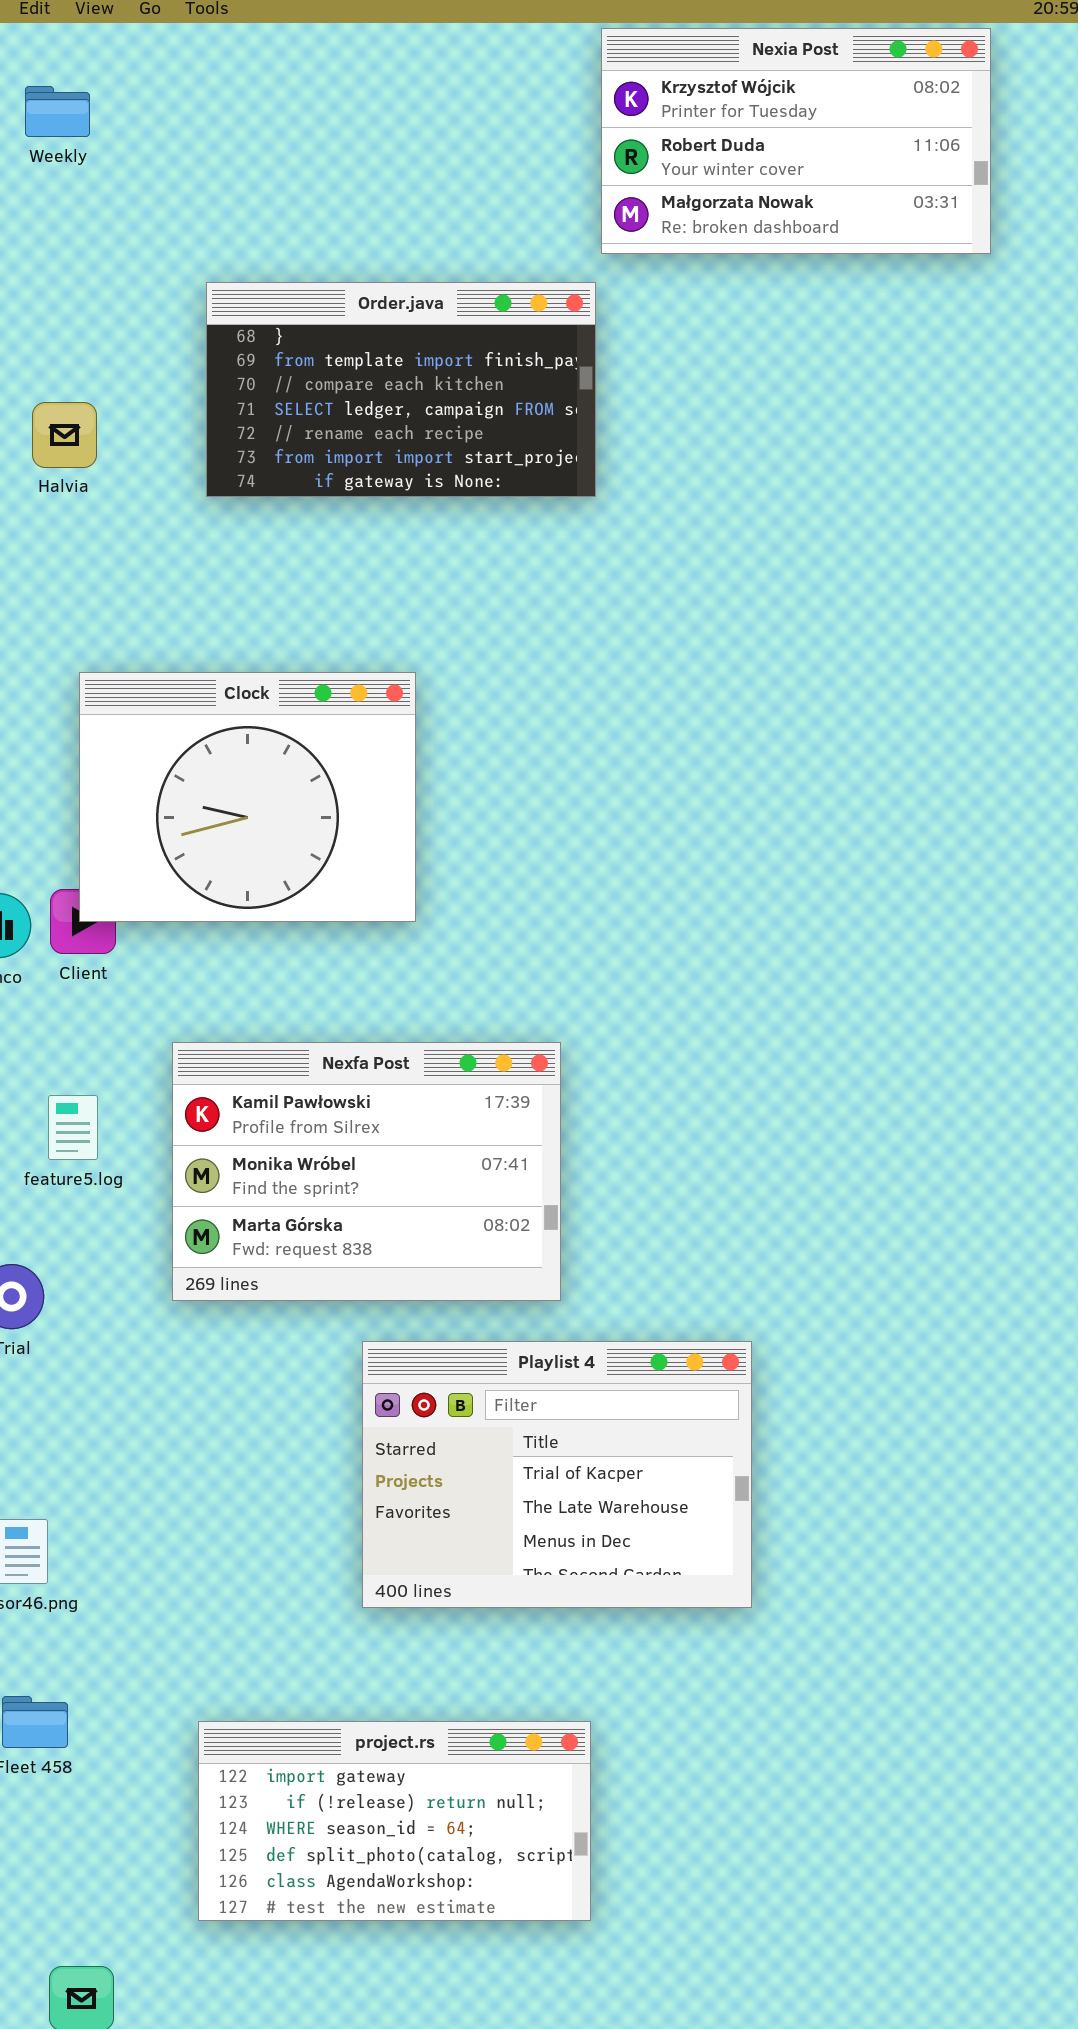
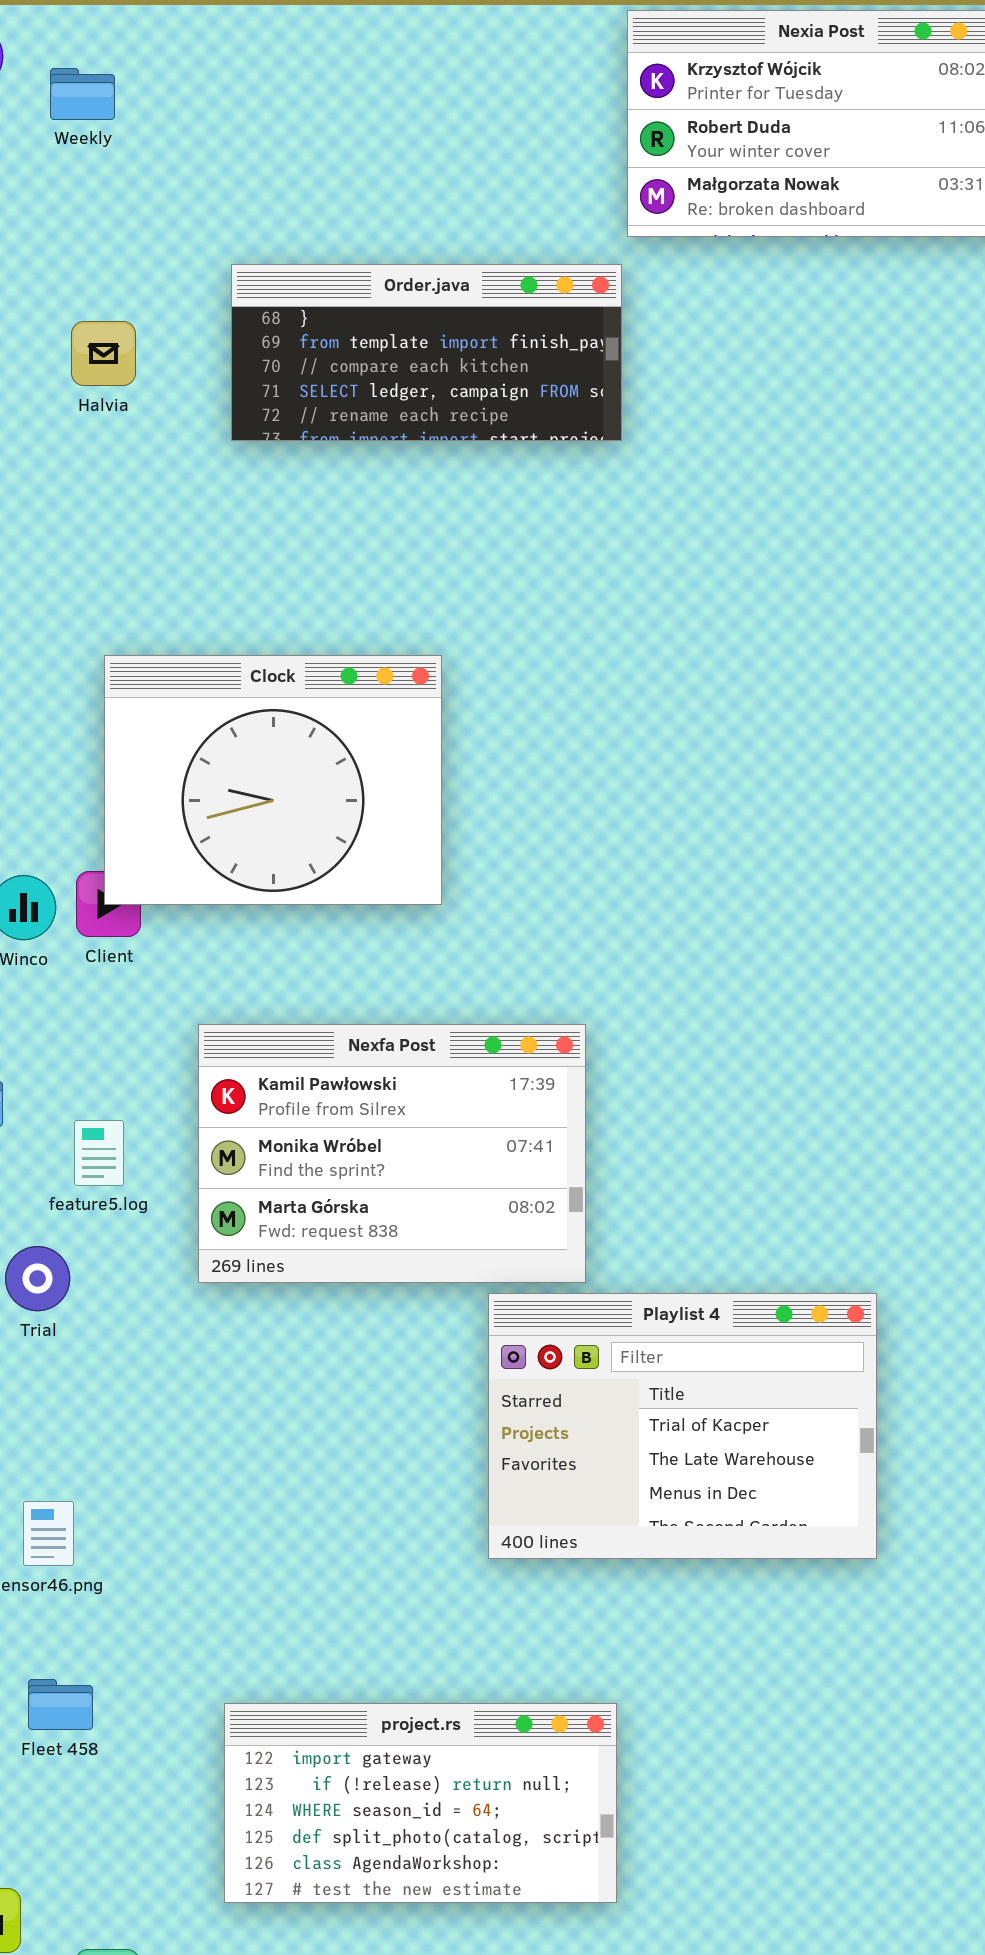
Order.java: [206,282,596,497] -> [231,264,622,441], resized
Halvia: [32,402,97,468] -> [71,321,136,386], moved
feature5.log: [48,1095,98,1160] -> [74,1120,124,1186], moved
Playlist 4: [362,1341,752,1608] -> [488,1293,877,1559], moved

